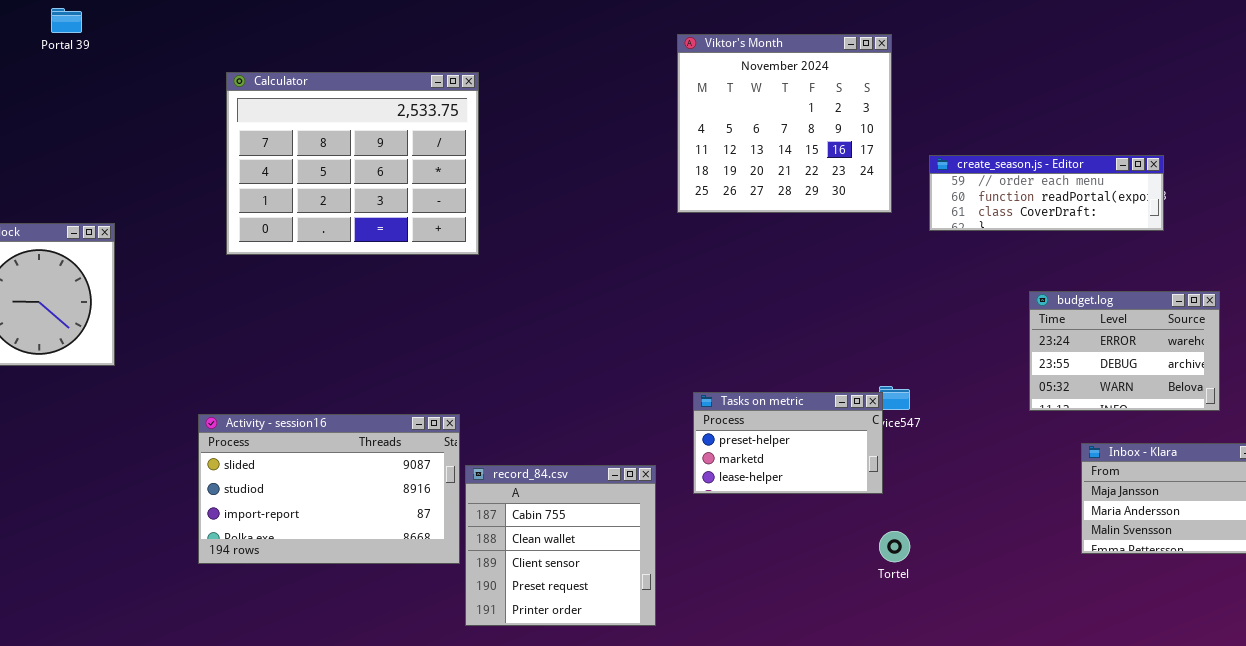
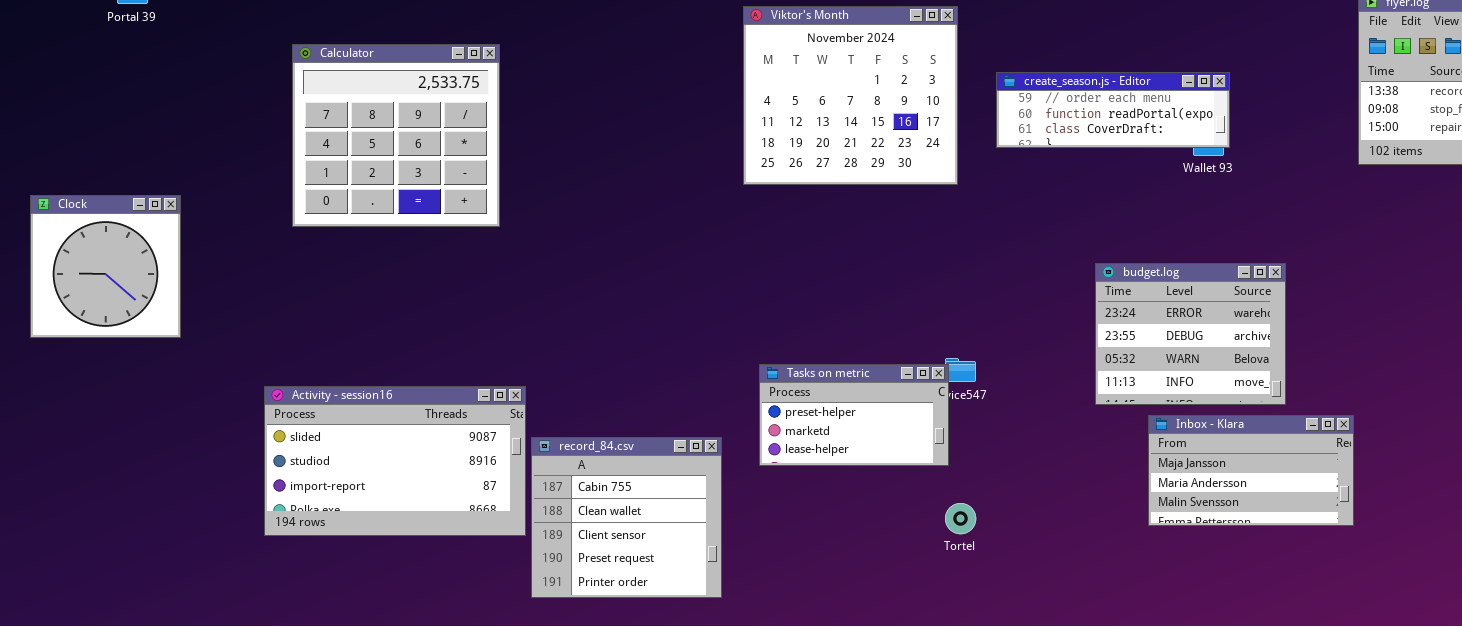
Calculator: [226,72,479,255] -> [292,44,500,227], resized
create_season.js - Editor: [929,155,1164,231] -> [996,72,1230,148], moved
budget.log: [1029,291,1220,411] -> [1095,263,1286,405], resized

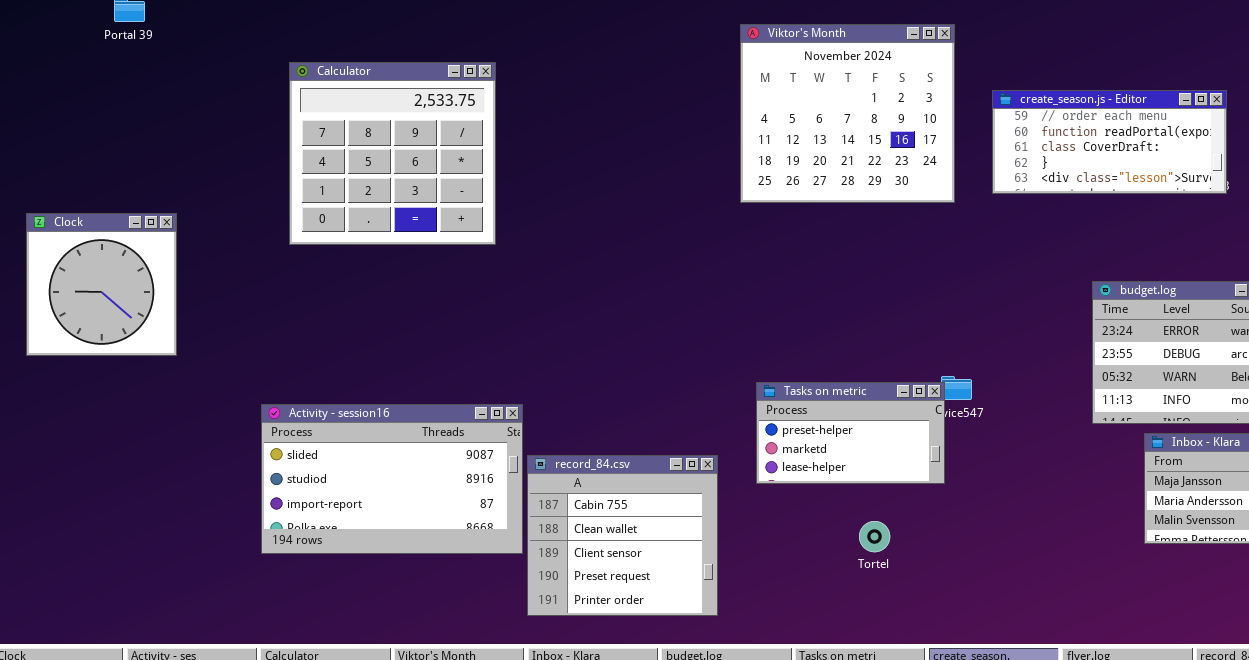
create_season.js - Editor: [996,72,1230,148] -> [992,90,1227,194], resized
Tortel: [945,503,976,534] -> [859,521,890,552], moved

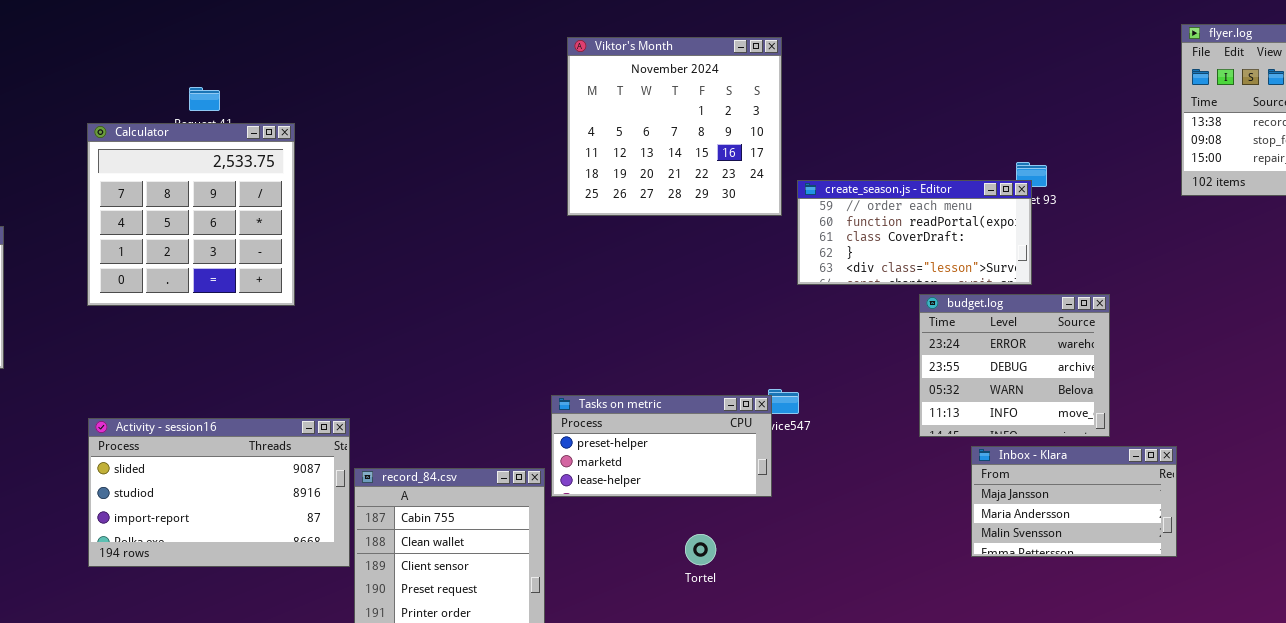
Calculator: [289,62,496,245] -> [87,123,295,306], moved
create_season.js - Editor: [992,90,1227,194] -> [797,180,1032,285], moved
Tasks on metric: [756,382,945,484] -> [551,395,772,497], resized

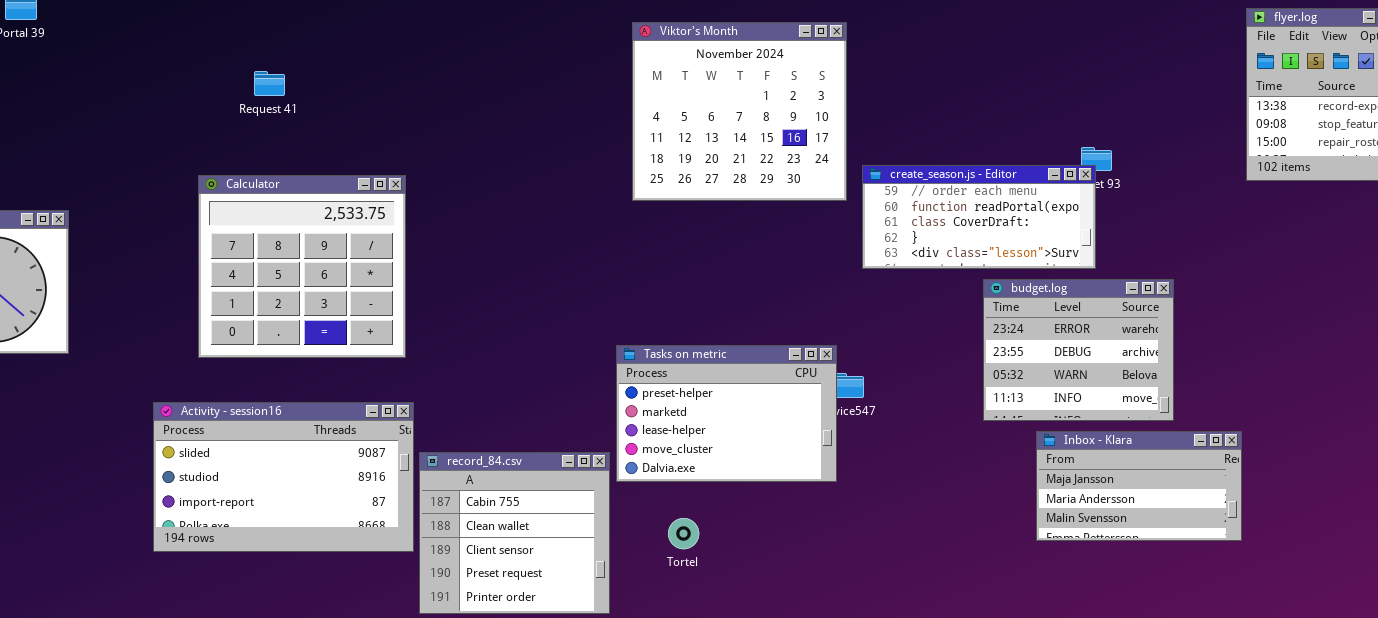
Calculator: [87,123,295,306] -> [198,175,406,358], moved
Tasks on metric: [551,395,772,497] -> [616,345,837,482], resized
Tortel: [685,534,716,565] -> [668,518,699,549], moved

